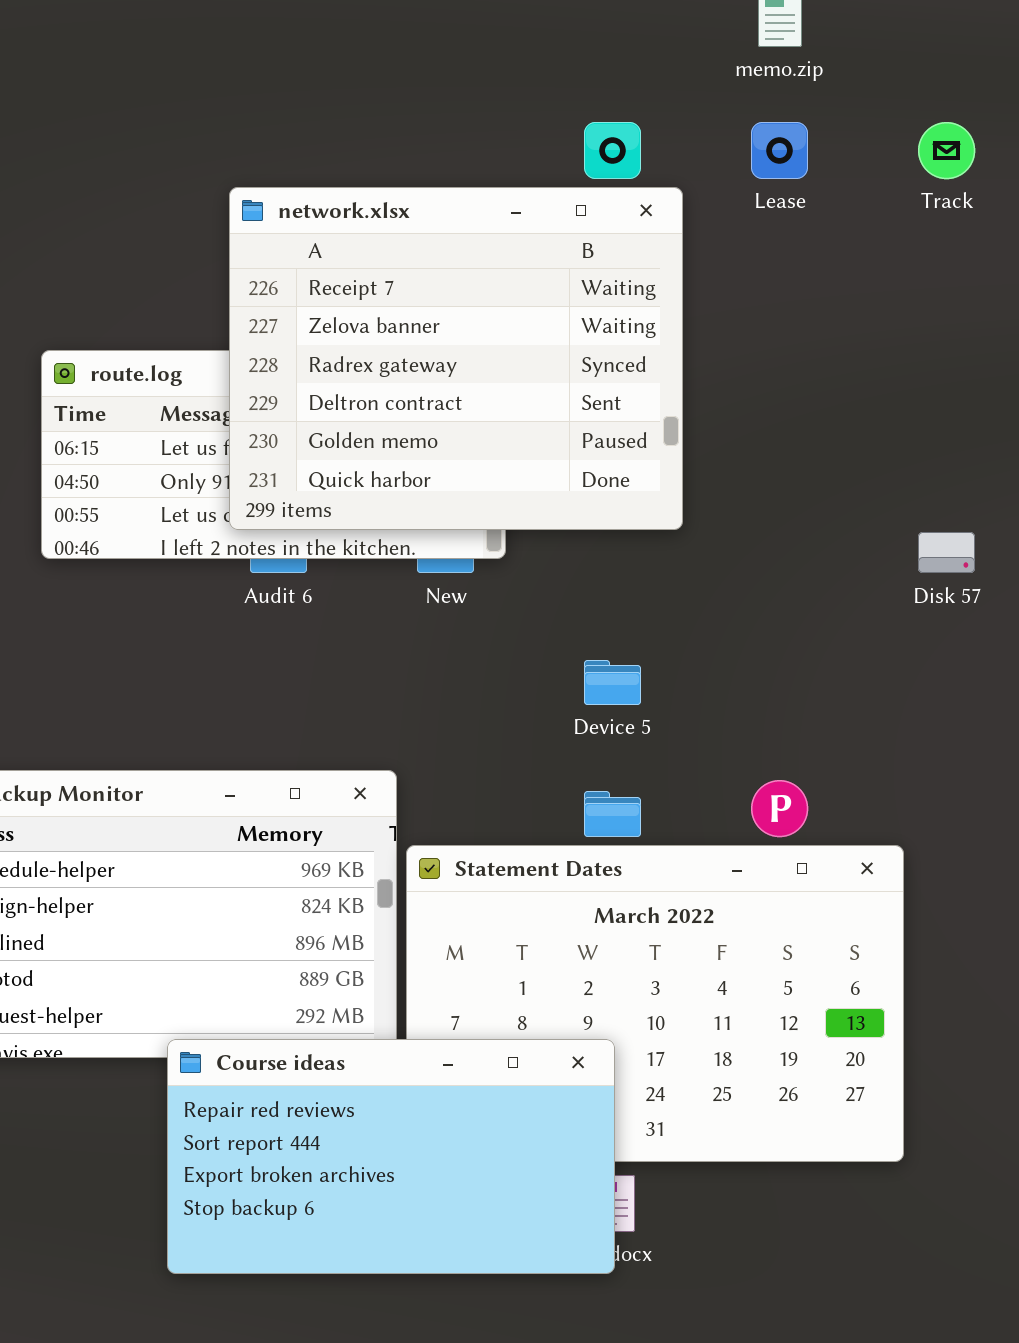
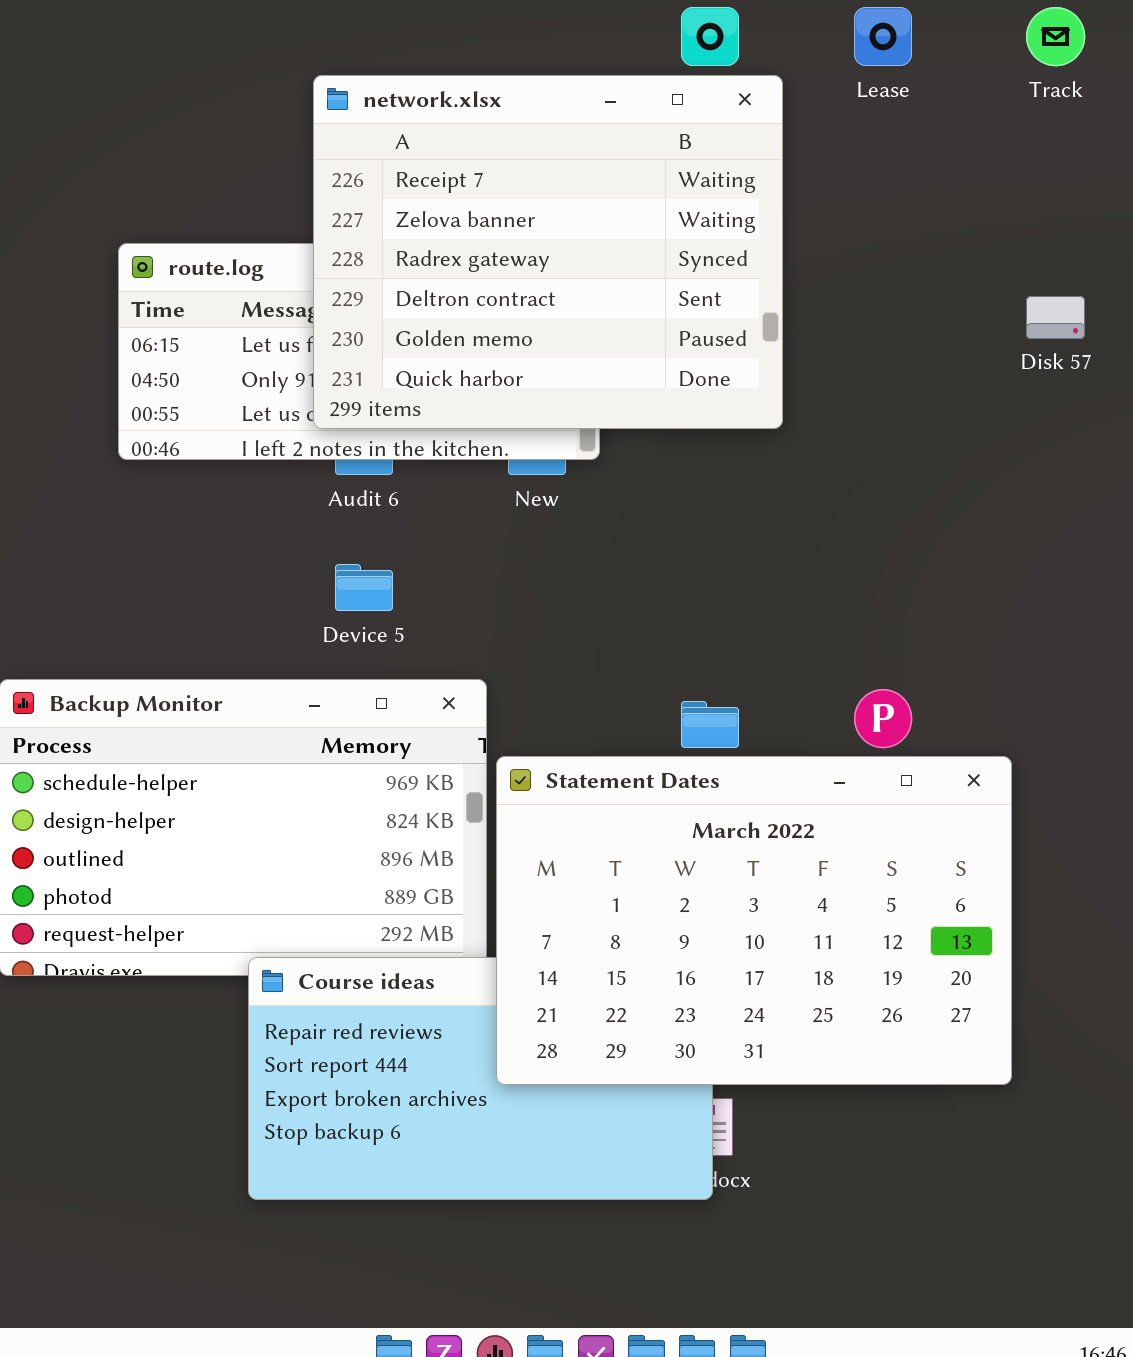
Disk 57: [918,532,975,573] -> [1026,296,1085,339], moved
Device 5: [584,660,641,705] -> [335,564,393,611], moved
Statement Dates: [406,845,904,1162] -> [496,756,1012,1085], raised

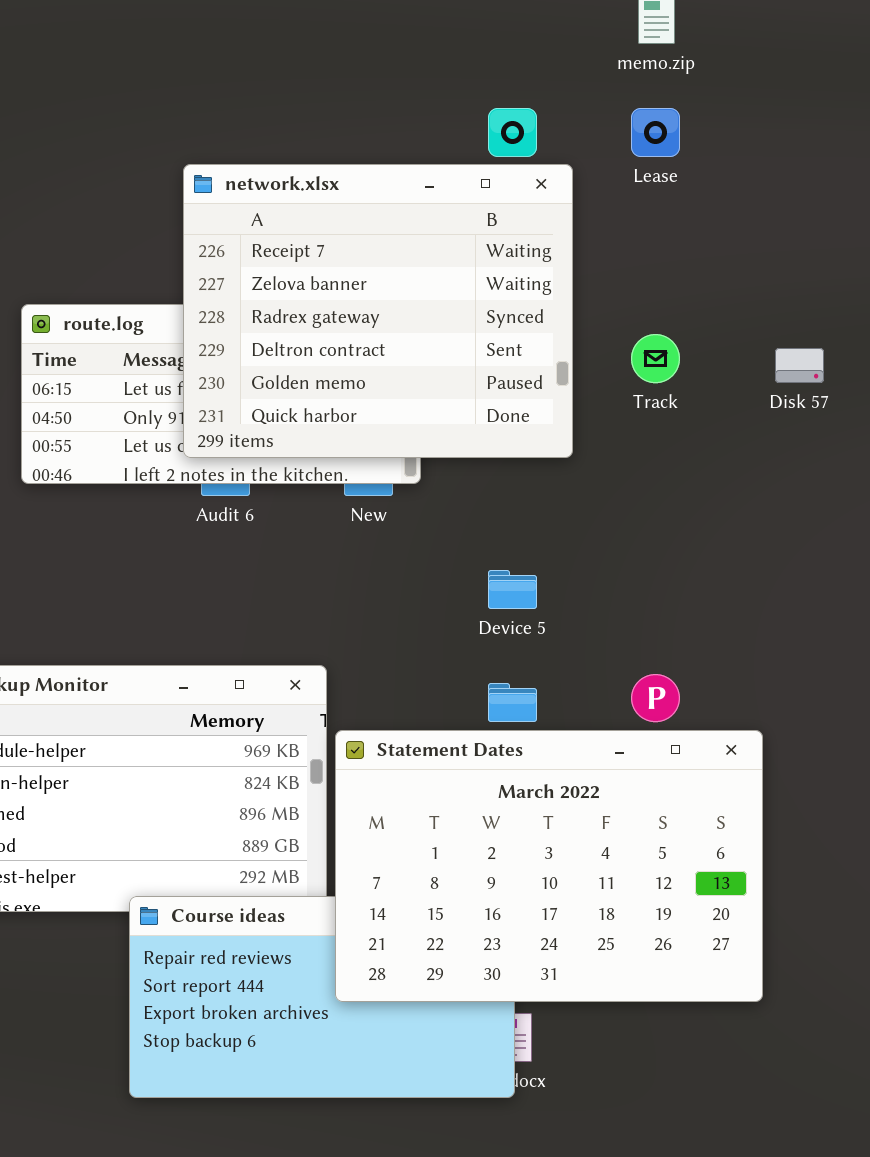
Track: [1026,7,1085,66] -> [631,334,680,383], moved
Device 5: [335,564,393,611] -> [488,570,537,609], moved

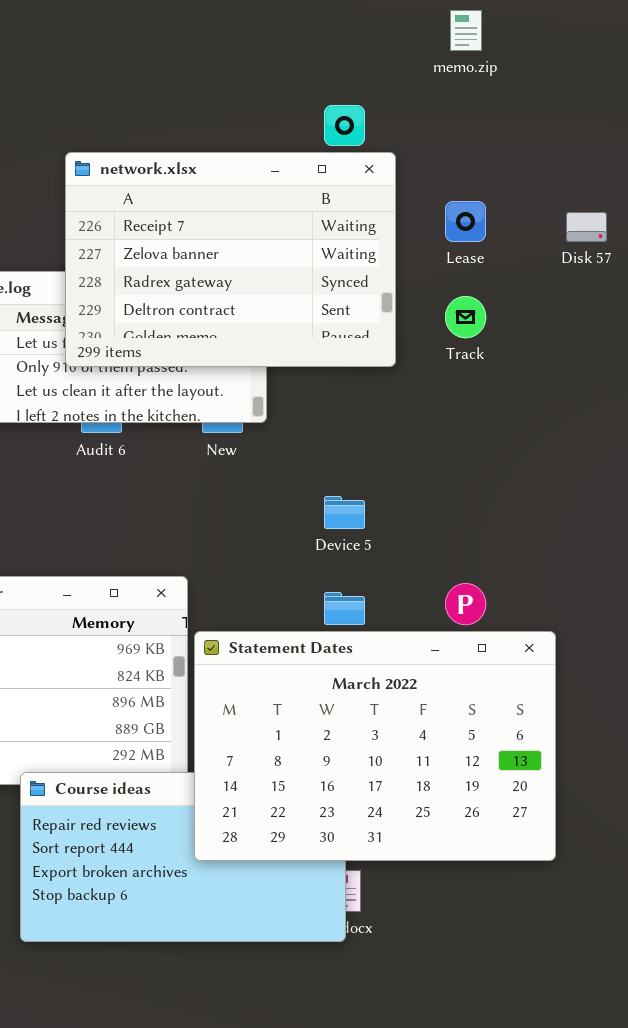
Lease: [631,108,680,157] -> [445,201,486,242], moved
network.xlsx: [183,164,573,458] -> [65,152,396,367], resized
Disk 57: [775,348,824,383] -> [566,212,607,242], moved

